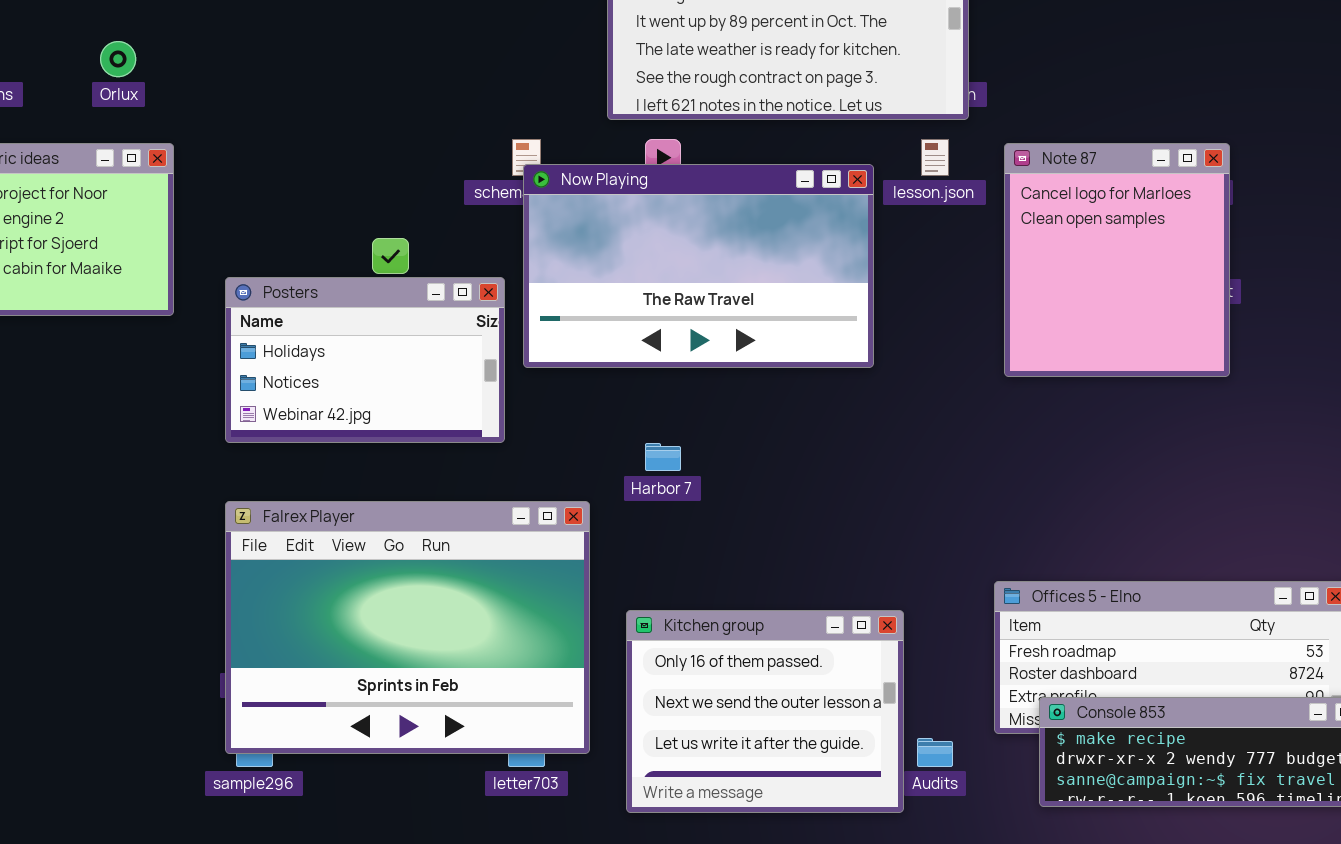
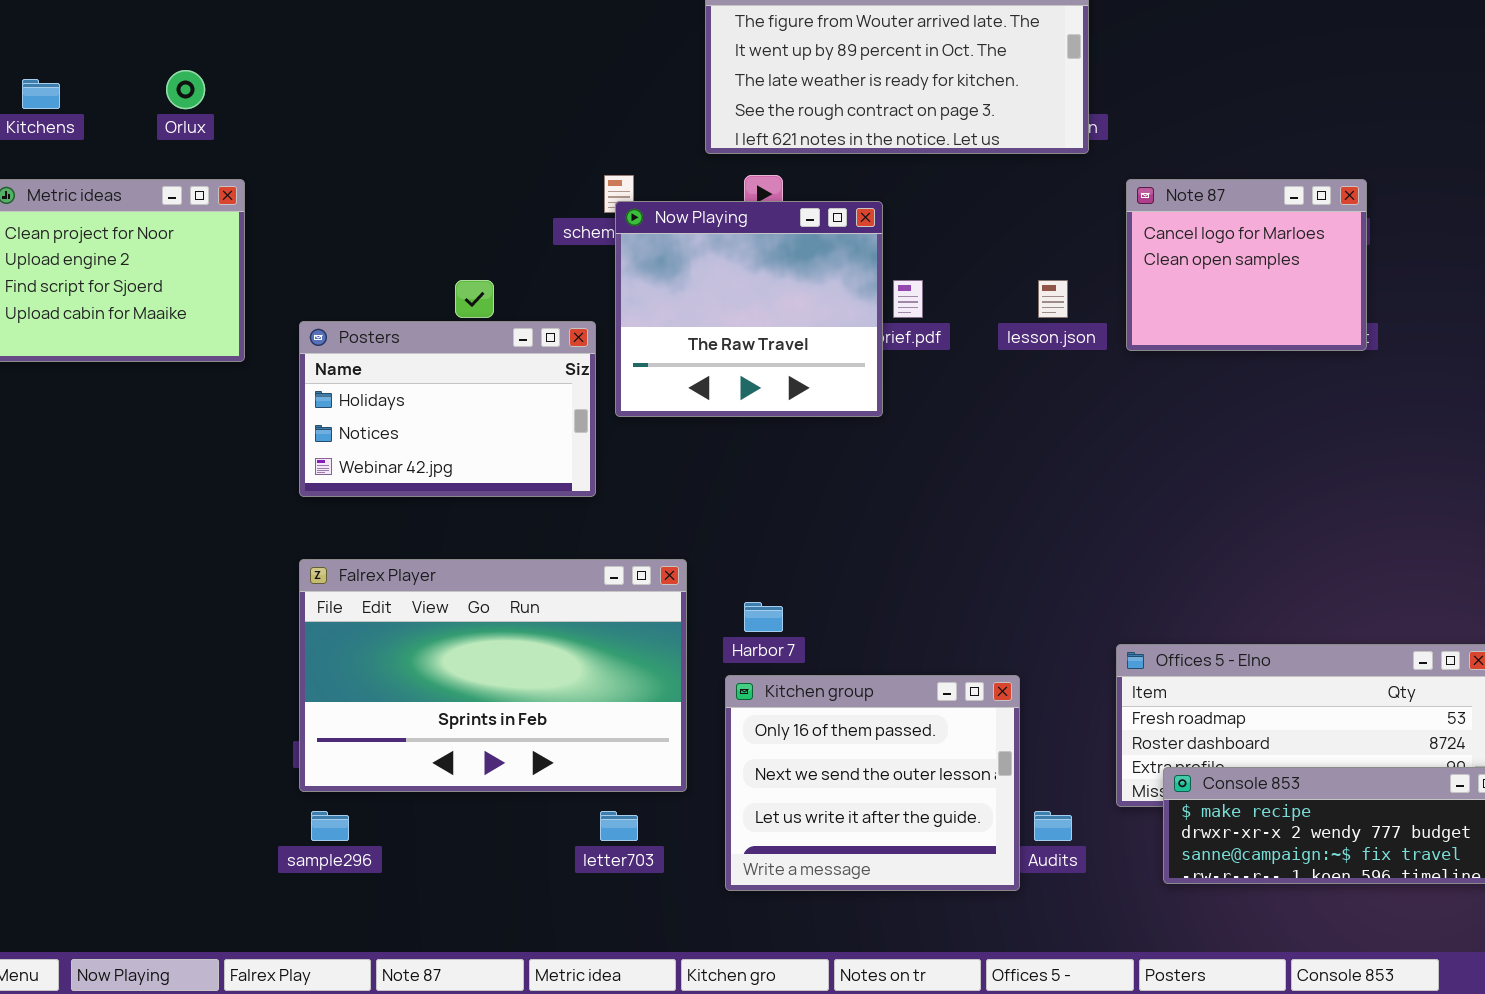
lesson.json: [921,139,949,176] -> [1038,280,1068,318], moved
Note 87: [1004,143,1230,377] -> [1126,179,1367,351], resized
Now Playing: [523,164,874,368] -> [615,201,883,417], resized
Harbor 7: [645,443,681,471] -> [744,602,783,632], moved
Falrex Player: [225,501,590,754] -> [299,559,687,792], resized

